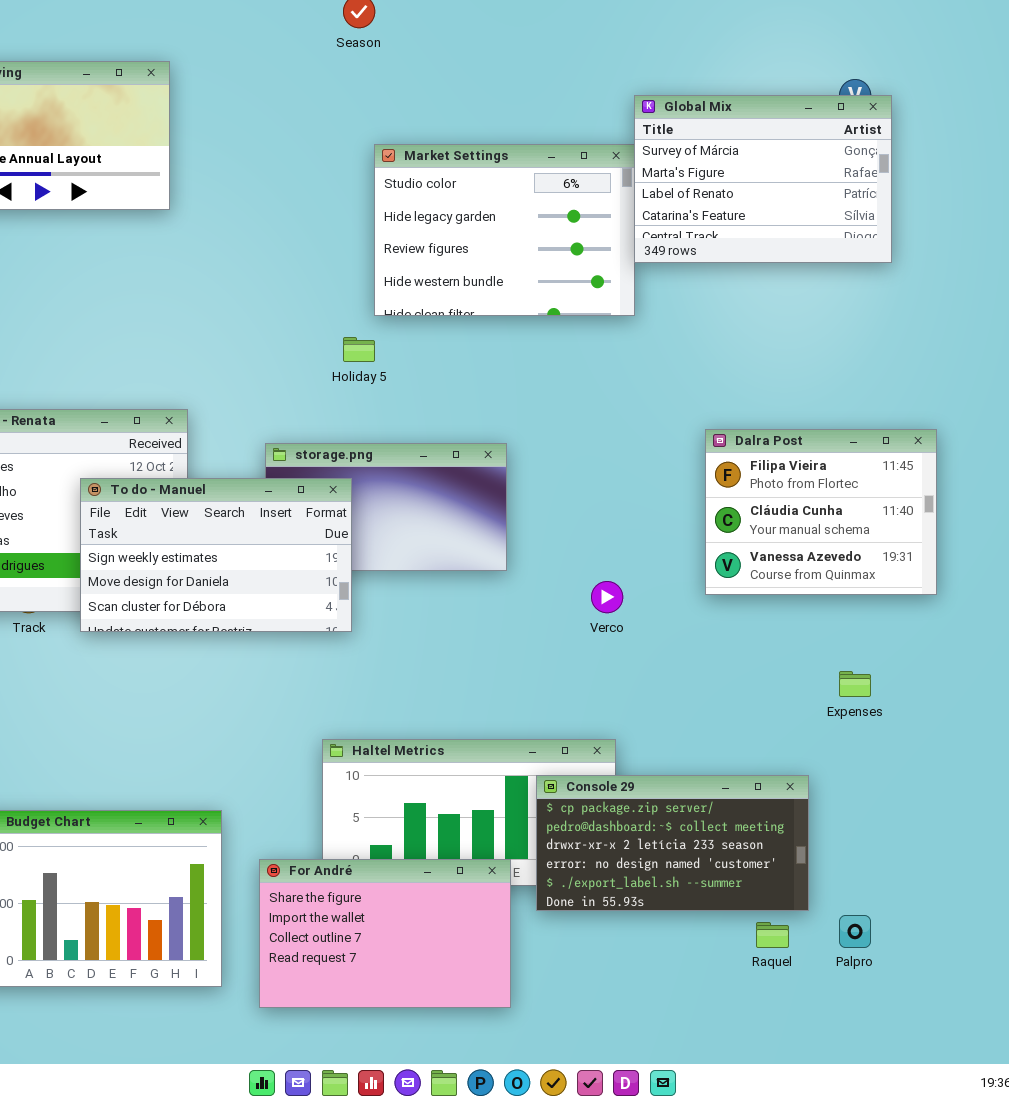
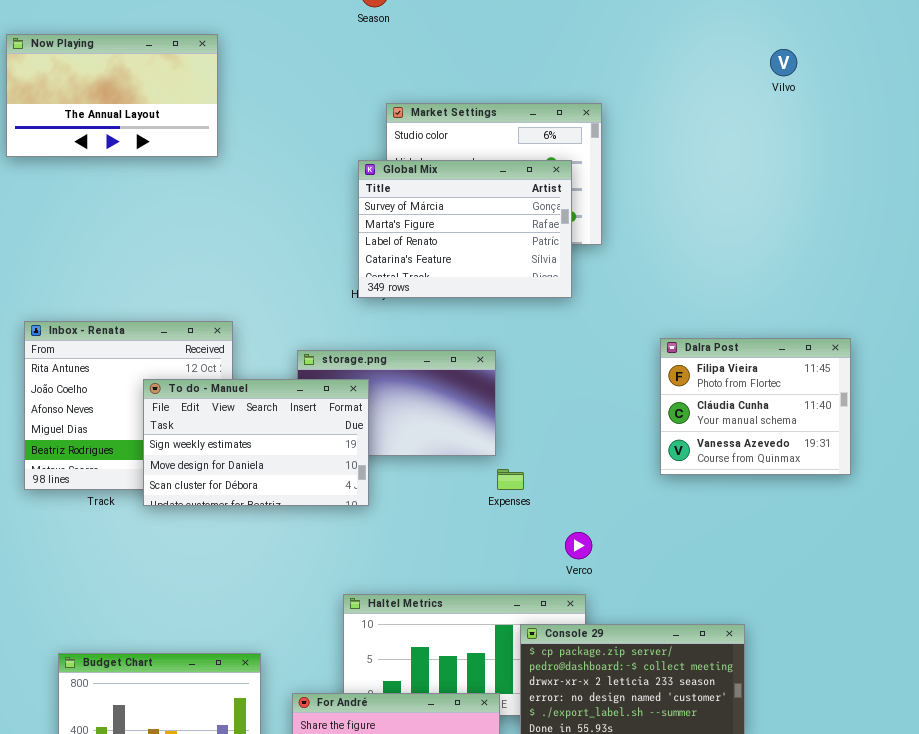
Global Mix: [634,95,892,263] -> [358,160,572,298], moved
Verco: [591,581,623,613] -> [565,532,592,559], moved
Expenses: [839,671,871,697] -> [497,469,524,490], moved

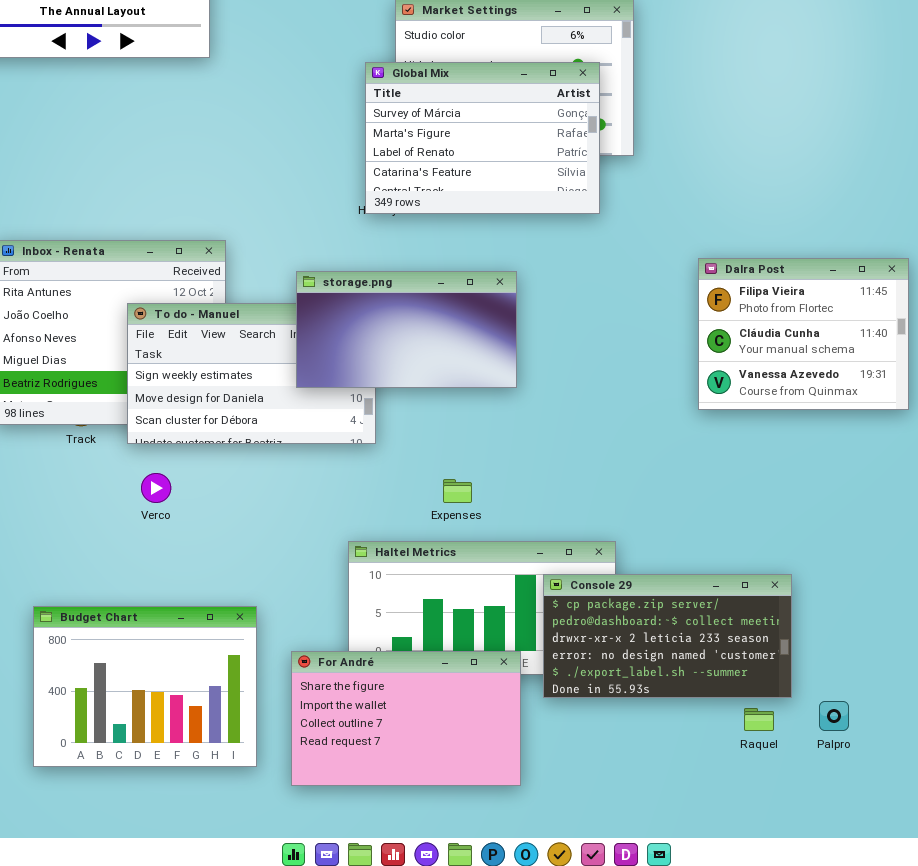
storage.png: [297,350,496,456] -> [296,271,517,388], raised
Expenses: [497,469,524,490] -> [443,479,472,503], moved
Verco: [565,532,592,559] -> [141,473,171,503], moved

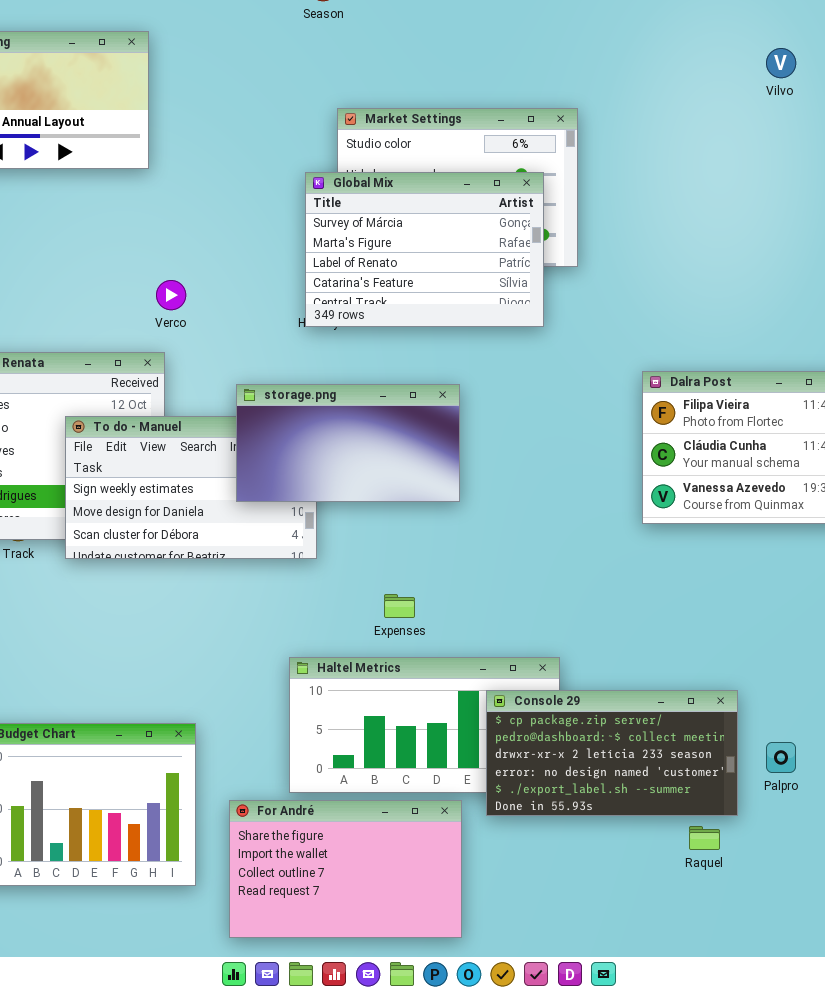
Verco: [141,473,171,503] -> [156,280,186,310], moved
For André: [291,651,521,786] -> [229,800,462,938], moved
Palpro: [819,701,849,731] -> [766,742,796,773], moved

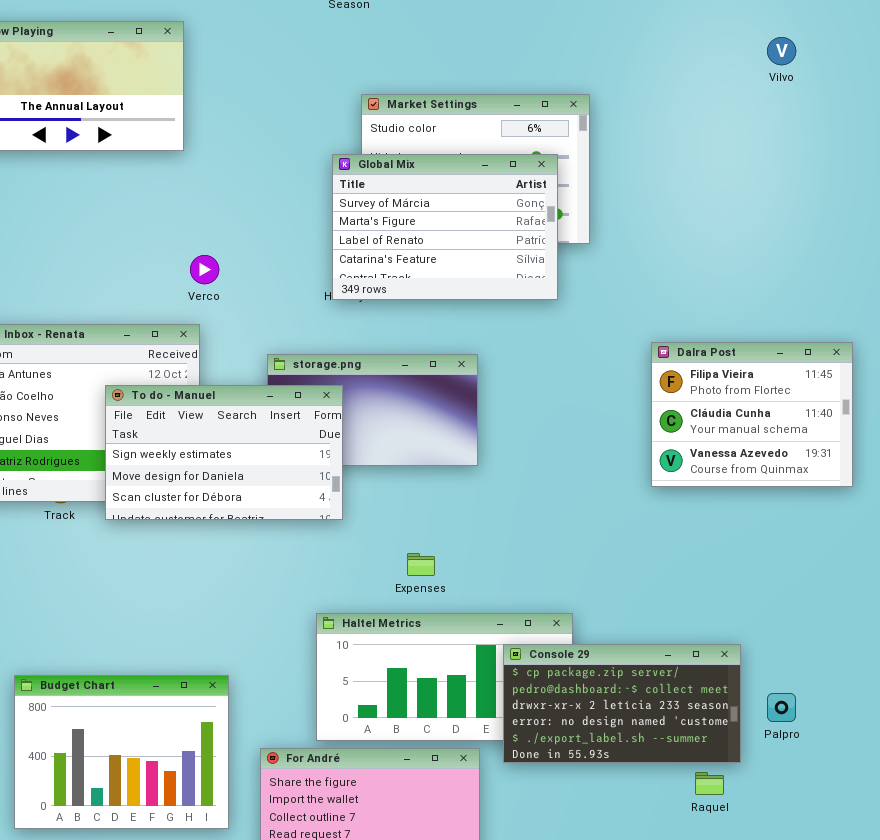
To do - Manuel: [65,416,317,559] -> [105,385,343,520], raised

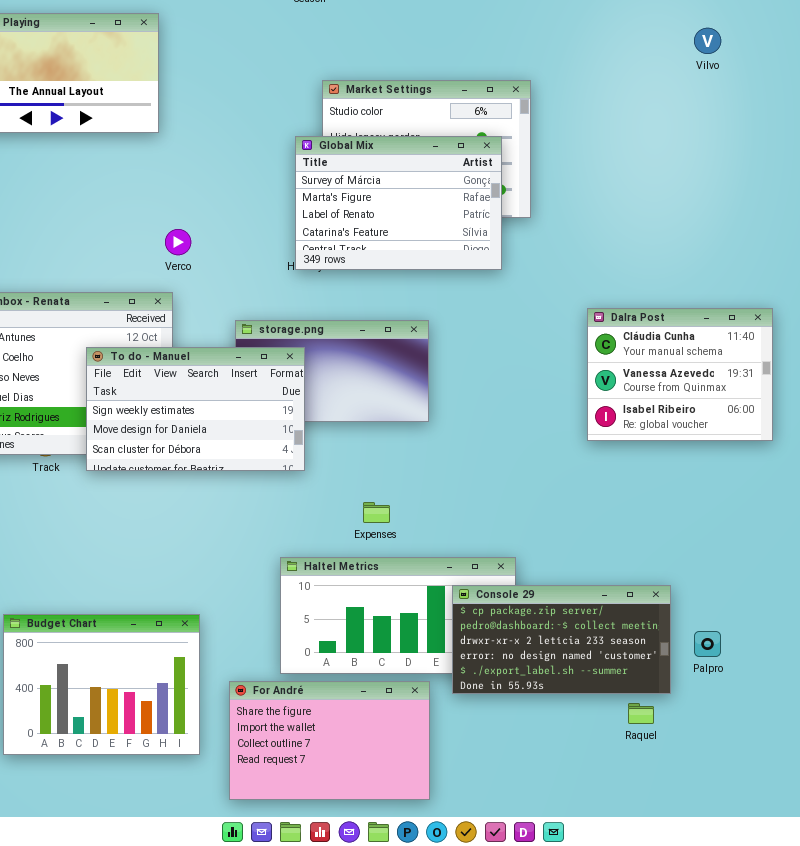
Dalra Post: [651,342,853,487] -> [587,308,773,441], scrolled down 1 row

